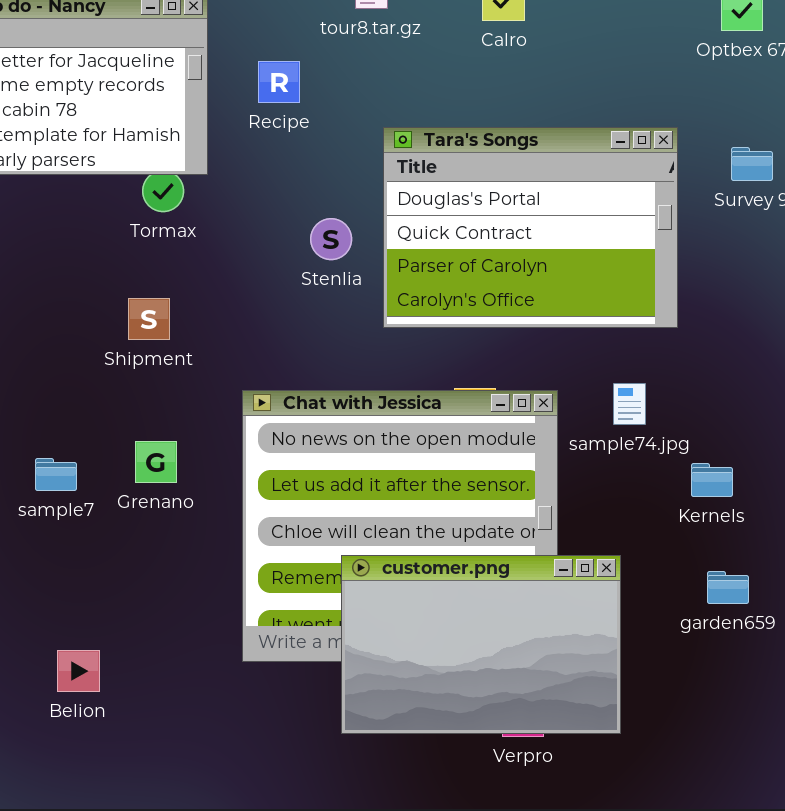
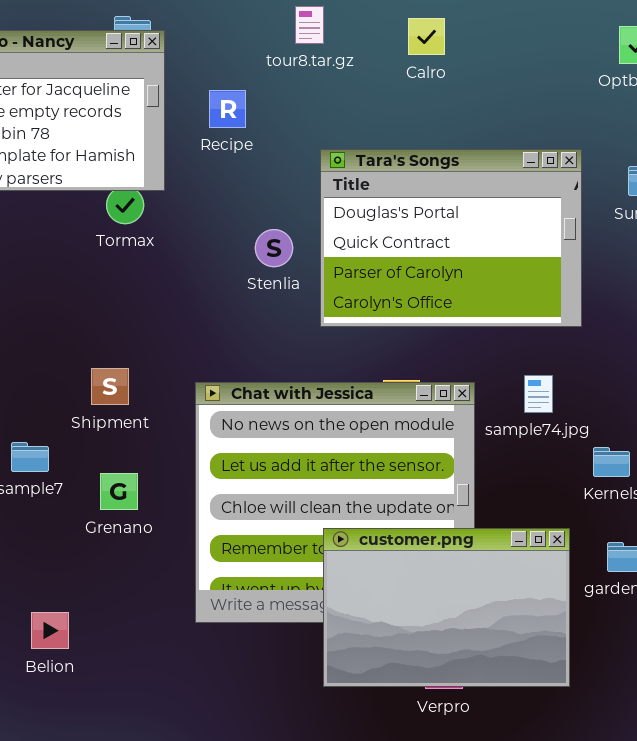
Shipment: [128,298,170,340] -> [91,368,129,405], moved
Grenano: [135,441,177,483] -> [100,473,138,510], moved
customer.png: [341,555,621,734] -> [323,528,570,687], moved

